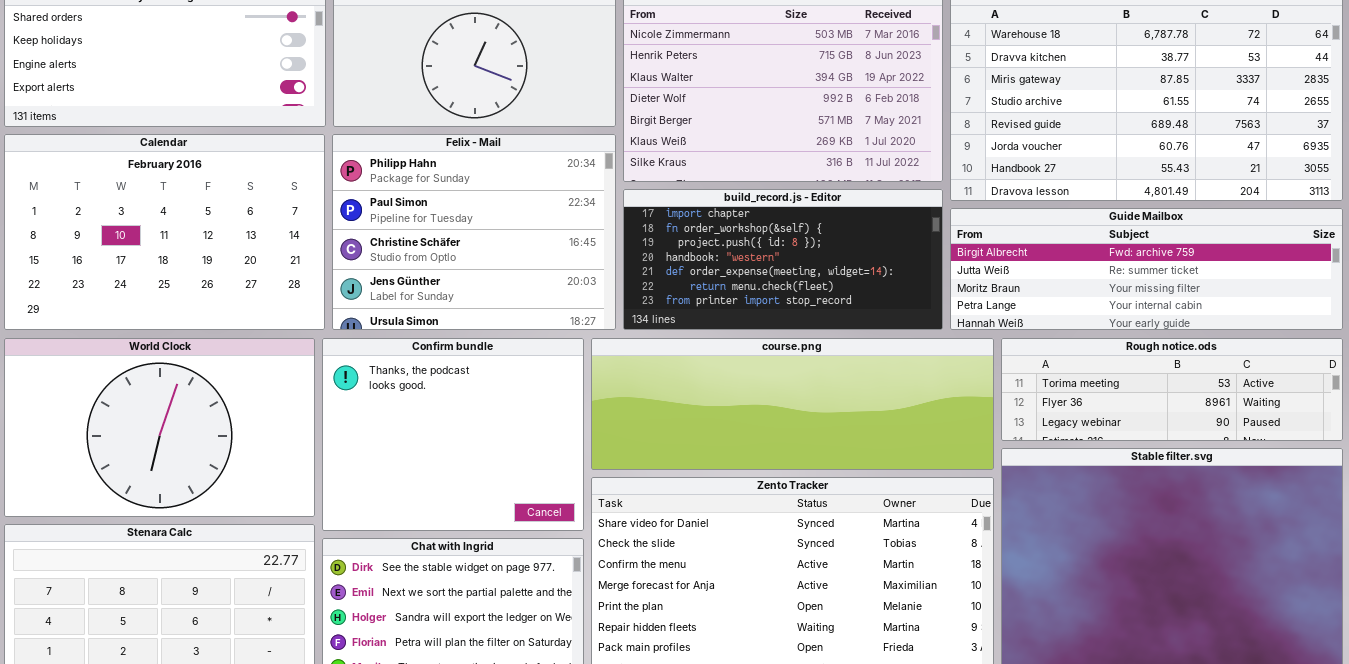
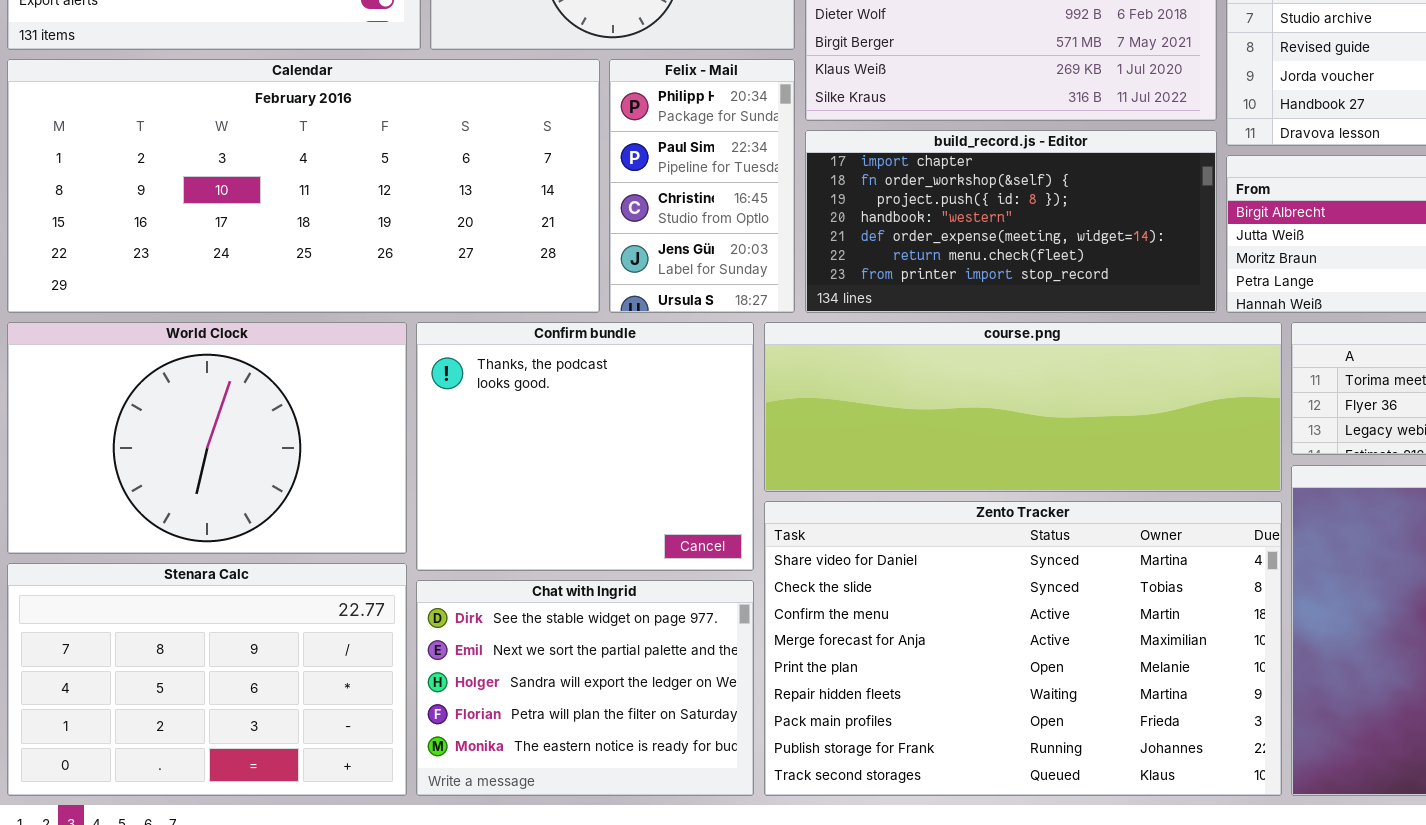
Calendar: [4,134,325,330] -> [7,59,600,313], resized
Felix - Mail: [332,134,616,330] -> [609,59,795,313], resized

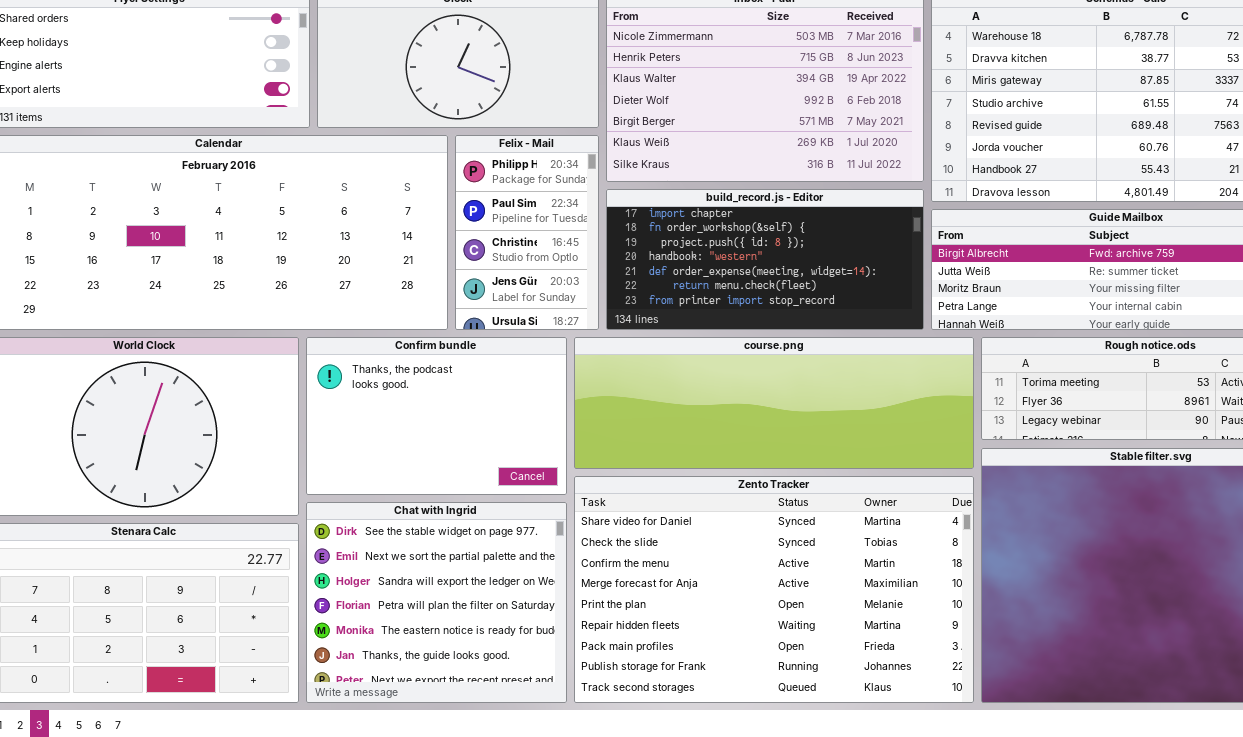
Confirm bundle: [416,322,754,571] -> [306,337,567,495], resized
Chat with Ingrid: [416,580,754,796] -> [306,502,567,703], resized

